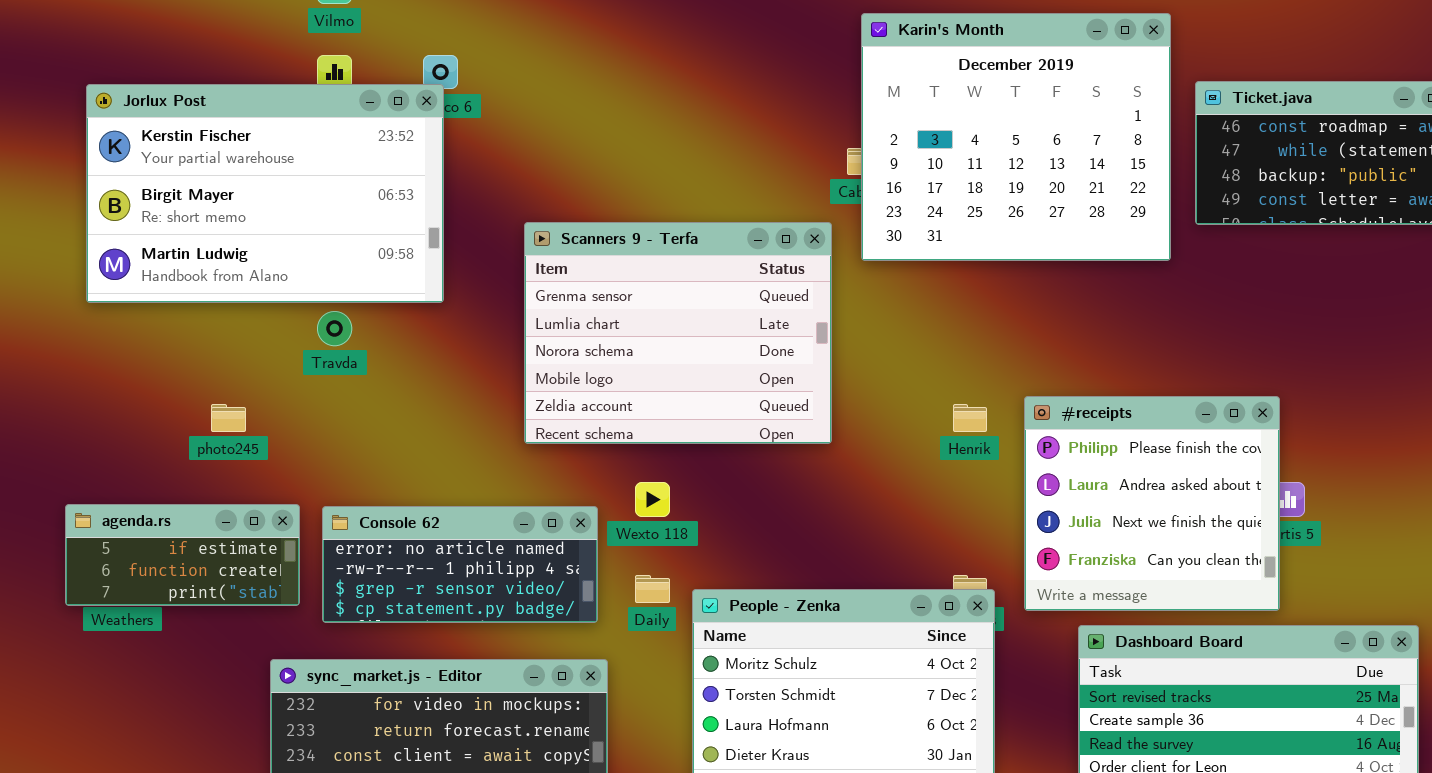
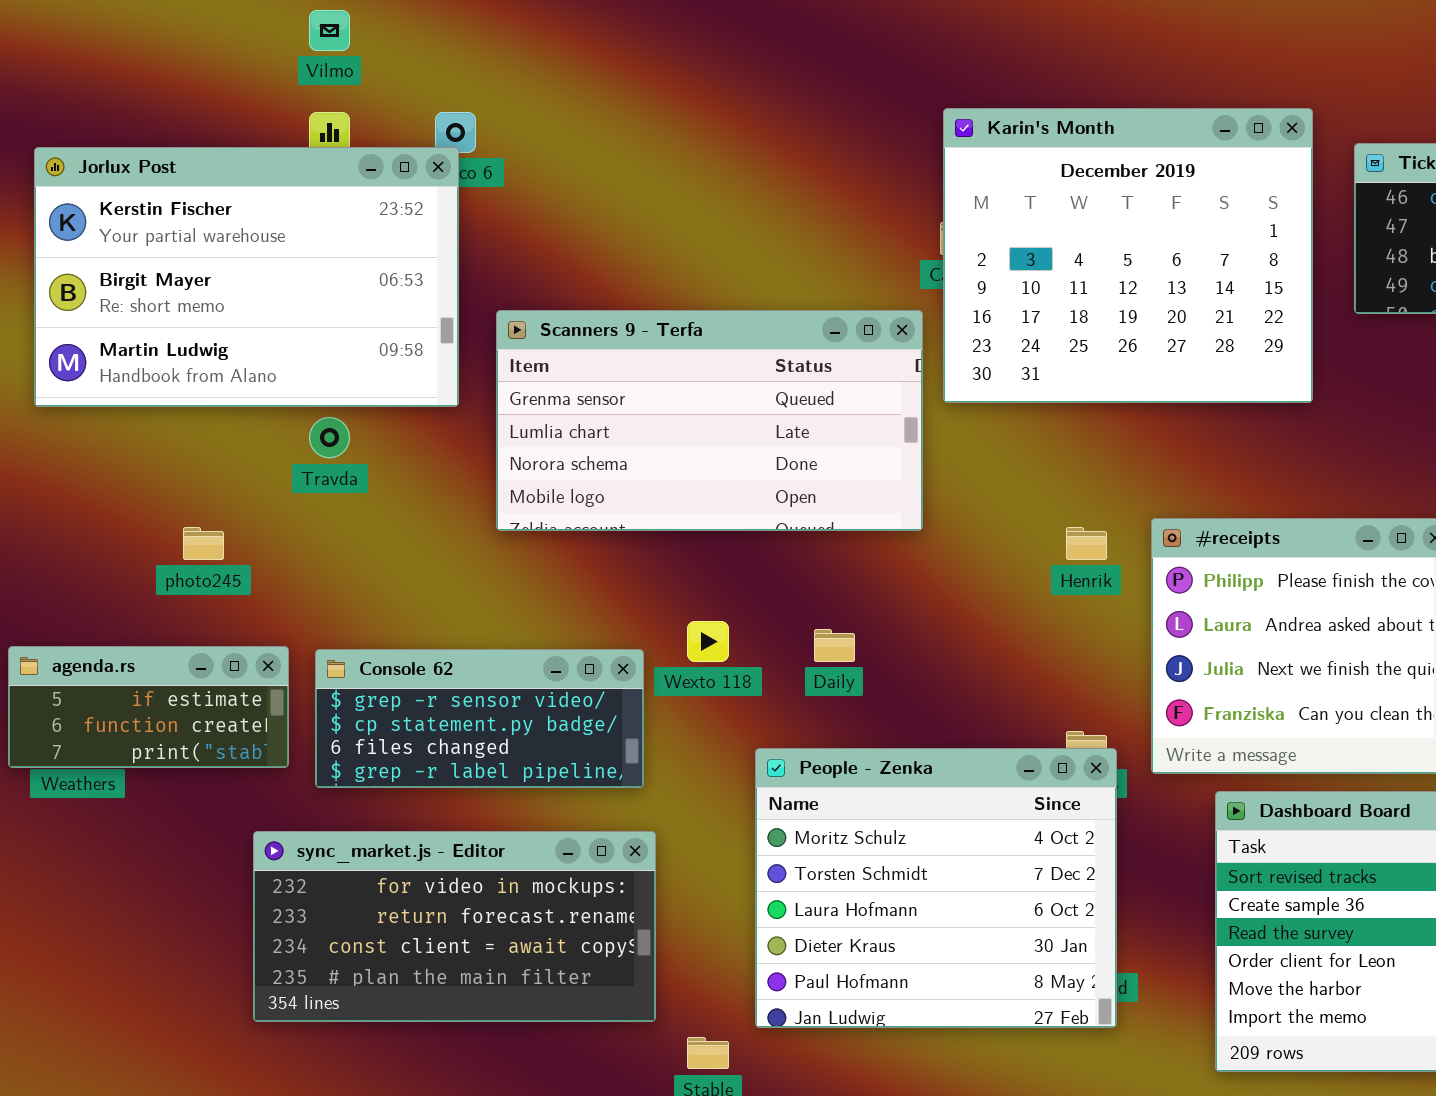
Karin's Month: [861,13,1171,261] -> [943,108,1313,403], moved
Scanners 9 - Terfa: [524,222,832,444] -> [496,310,923,531], resized
Console 62: [322,506,598,623] -> [315,649,644,788], scrolled down 2 rows
Daily: [635,575,670,603] -> [814,629,855,662], moved

